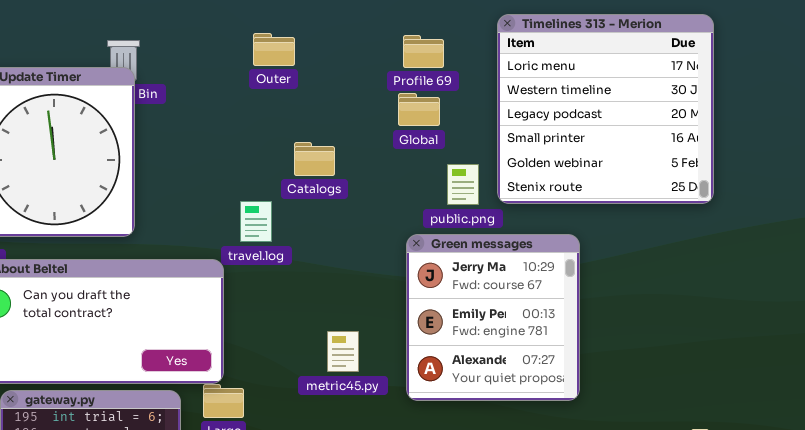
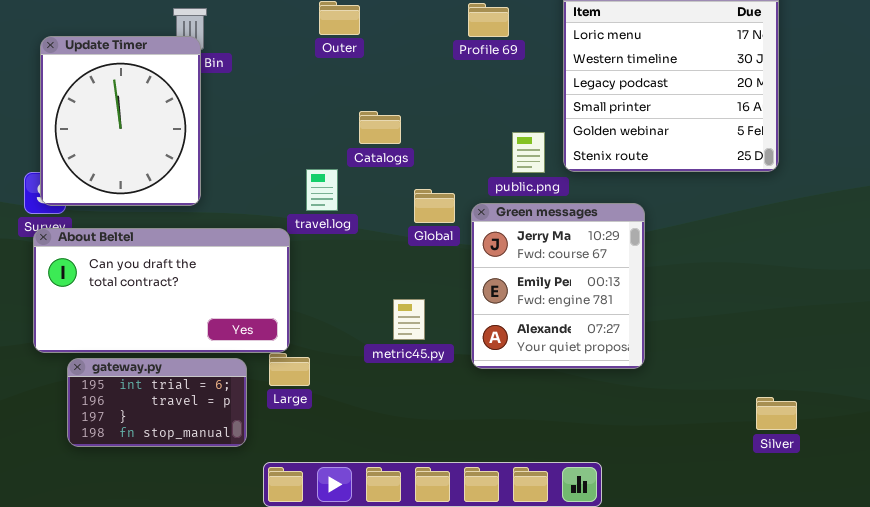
Global: [398,93,440,126] -> [414,189,455,223], moved

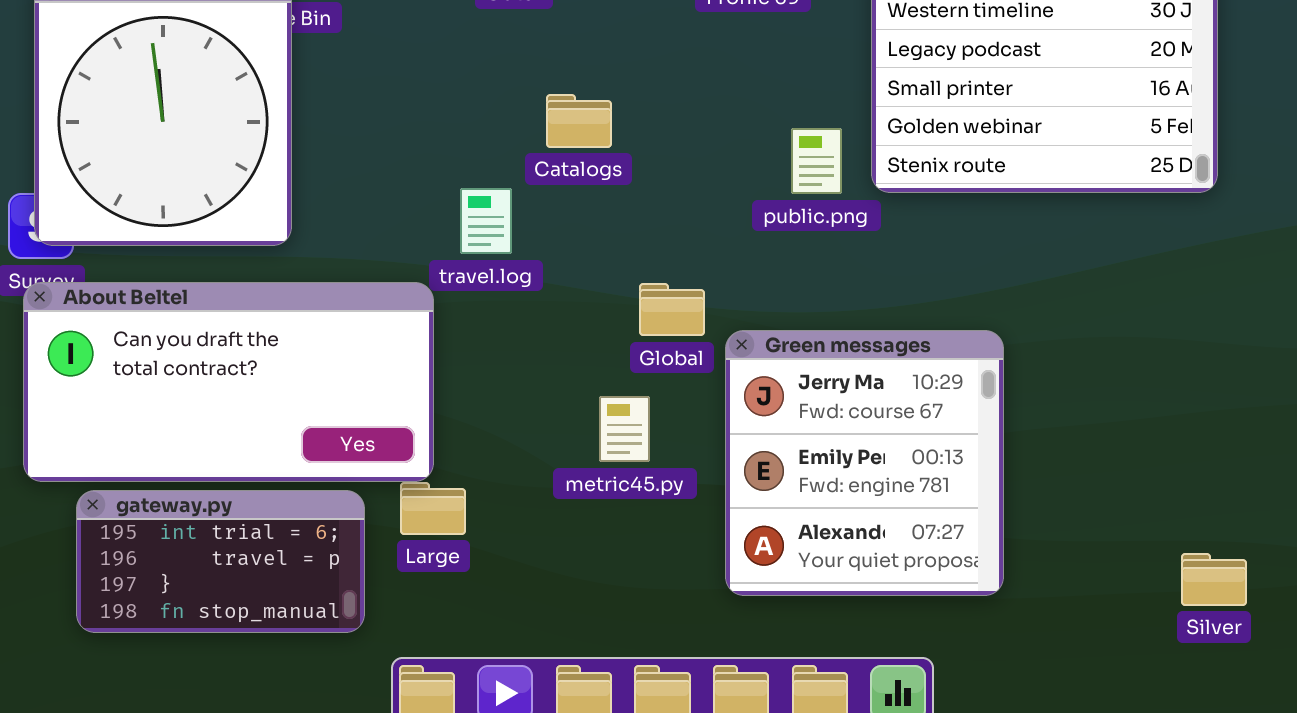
Global: [414,189,455,223] -> [639,283,705,336], moved
Green messages: [471,203,645,369] -> [725,330,1004,596], moved

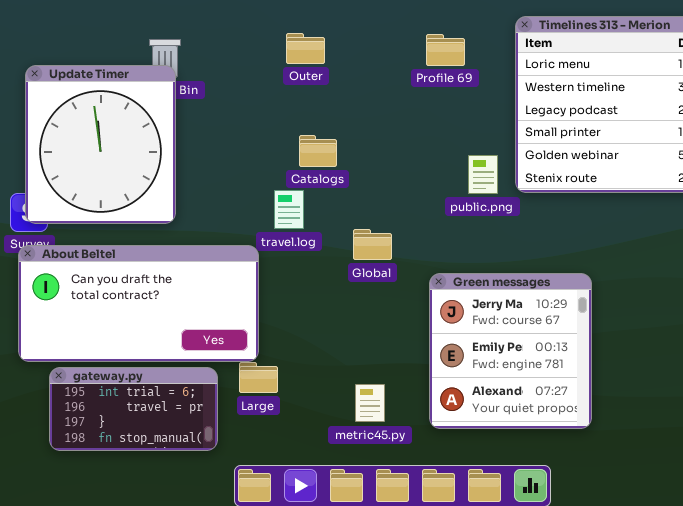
Catalogs: [546,94,612,148] -> [299,135,337,167], moved
Global: [639,283,705,336] -> [353,229,392,260], moved
metric45.py: [599,396,650,462] -> [355,384,385,422], moved

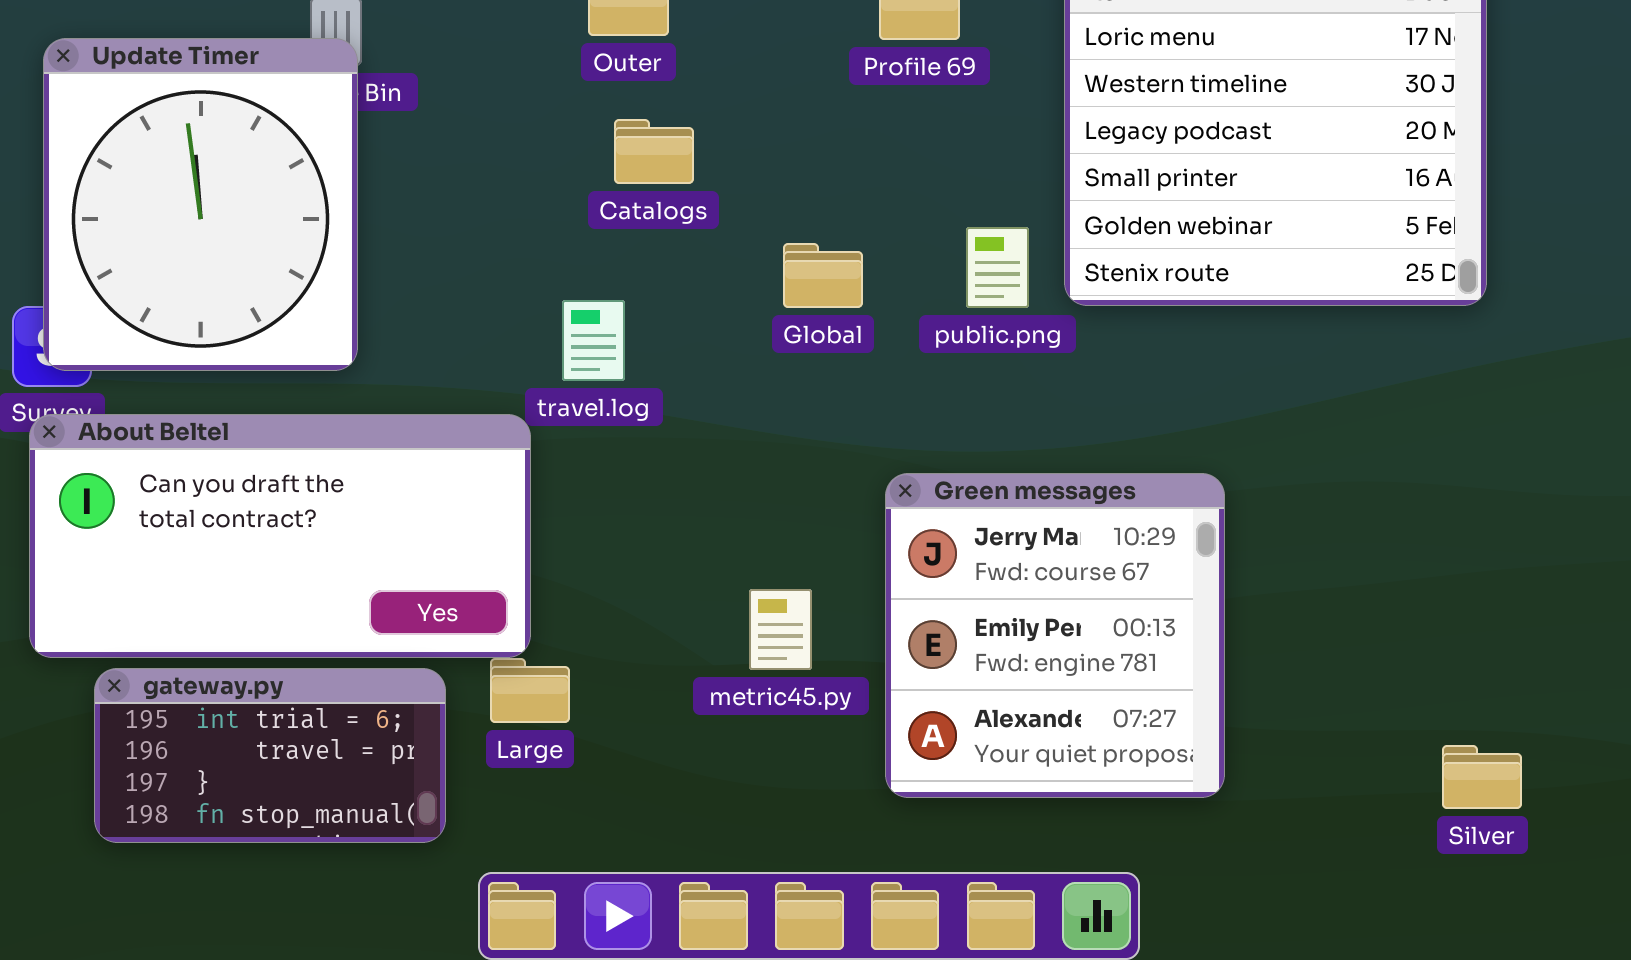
Catalogs: [299,135,337,167] -> [614,119,694,184], moved
Global: [353,229,392,260] -> [783,243,863,308], moved
metric45.py: [355,384,385,422] -> [749,589,812,670], moved

